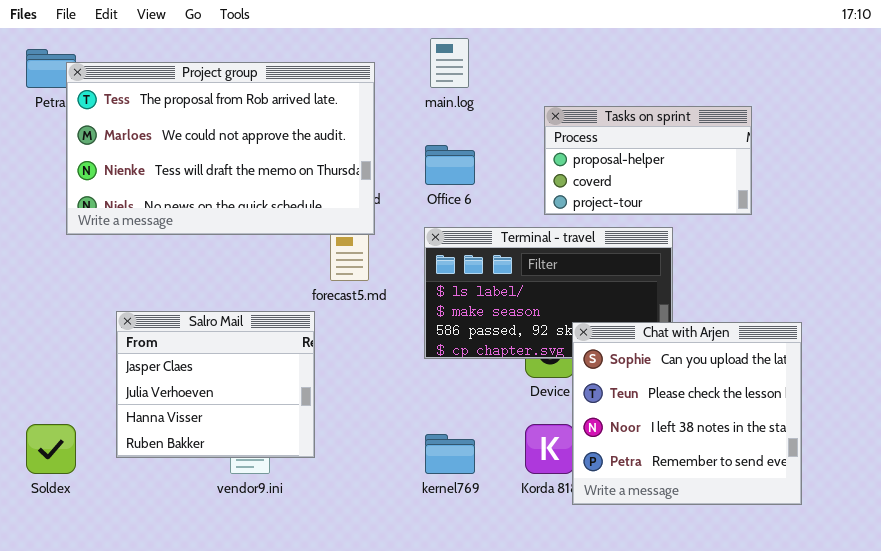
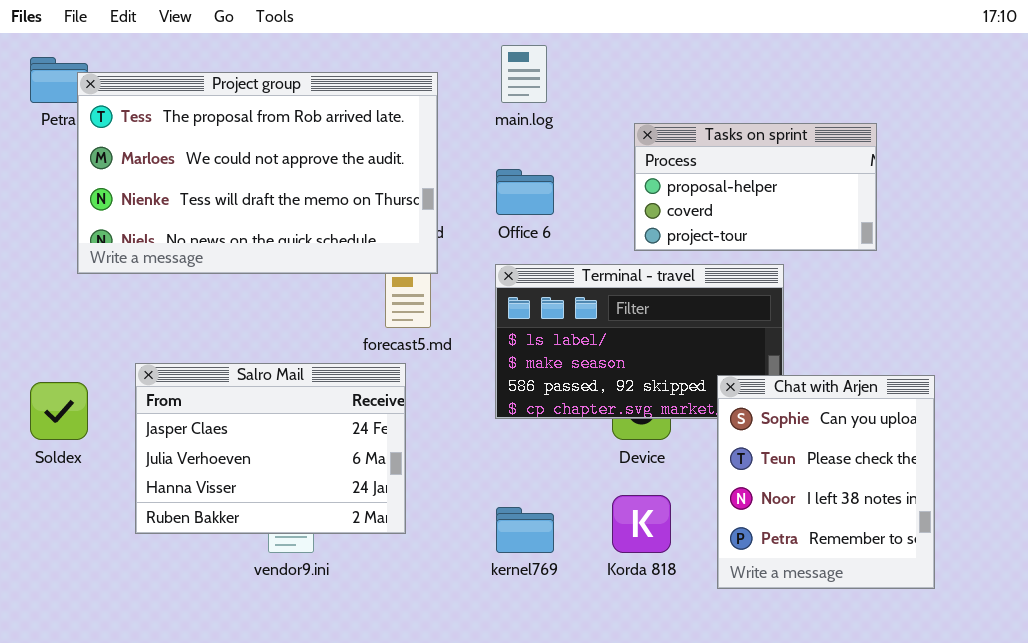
Salro Mail: [116,311,315,458] -> [135,363,406,534], resized
Chat with Arjen: [572,322,802,505] -> [717,375,935,589], resized
Soldex: [26,424,76,474] -> [30,382,88,440], moved

